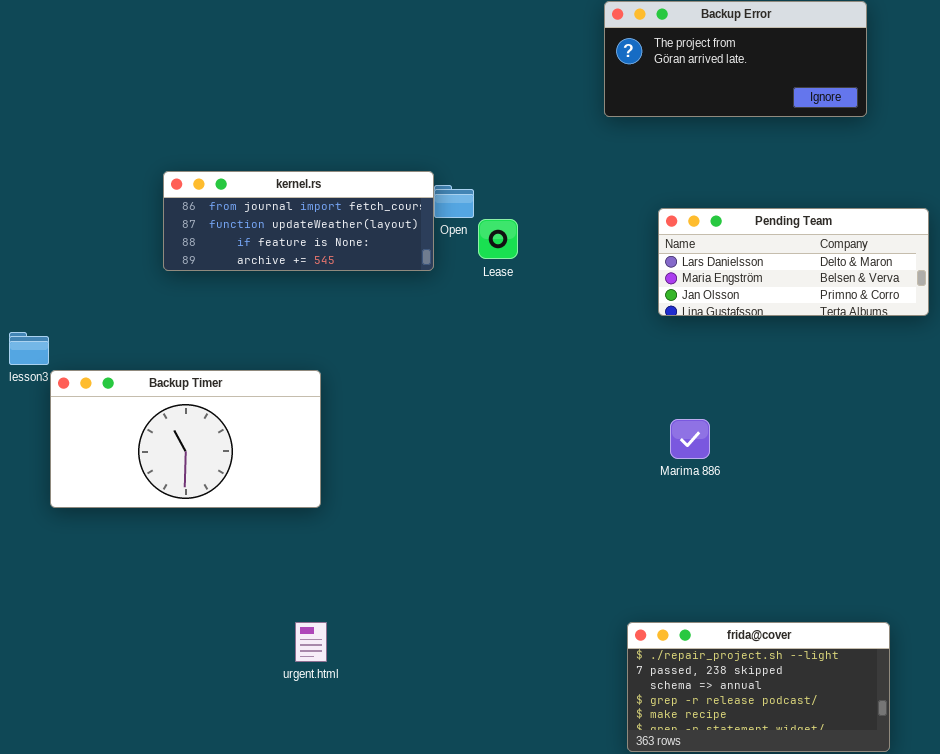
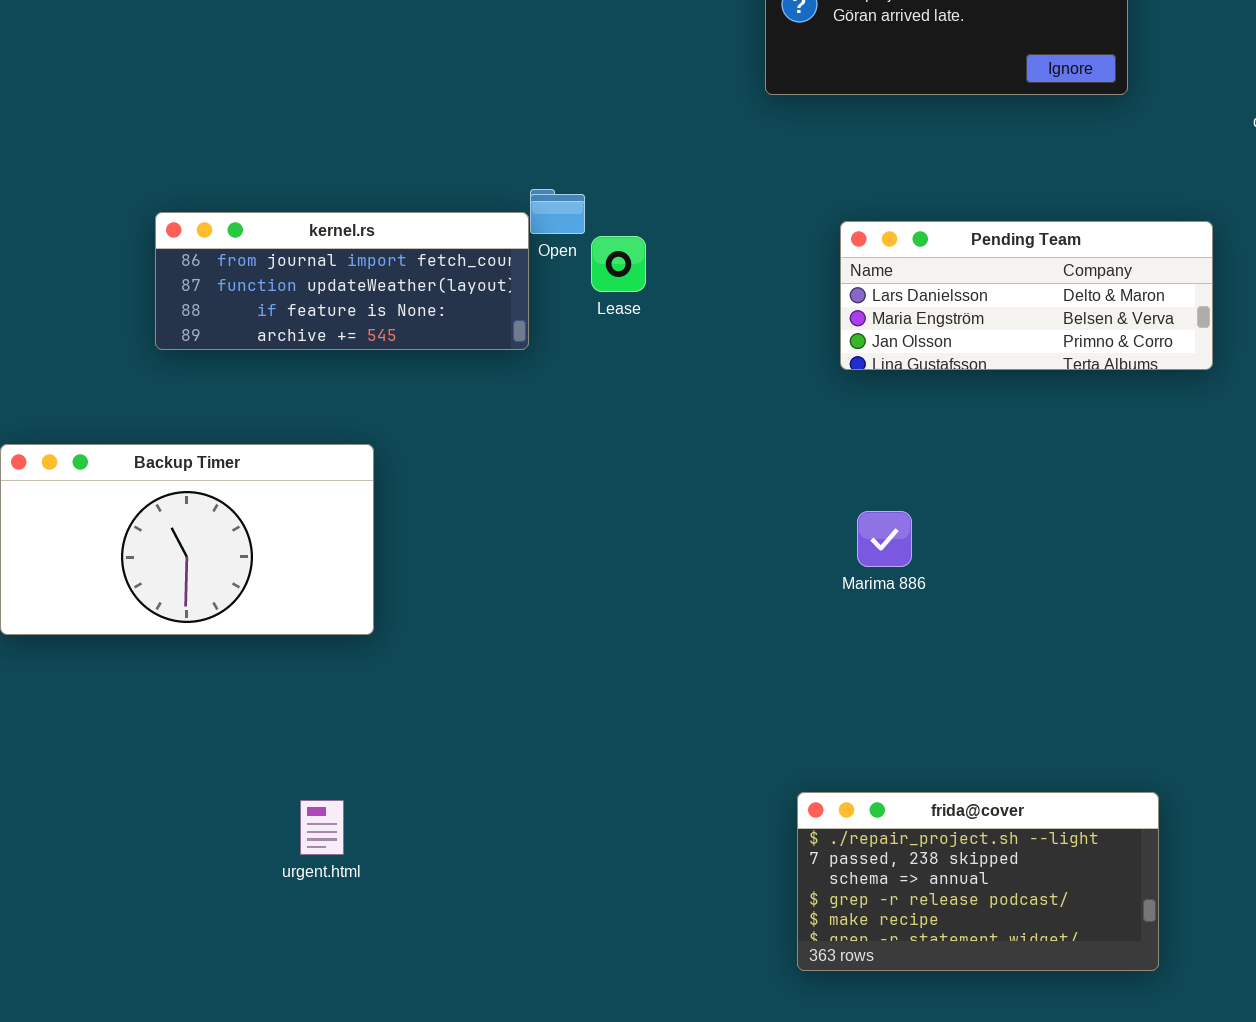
kernel.rs: [163,171,434,271] -> [155,212,529,350], moved
urgent.html: [295,622,327,662] -> [300,800,344,855], moved

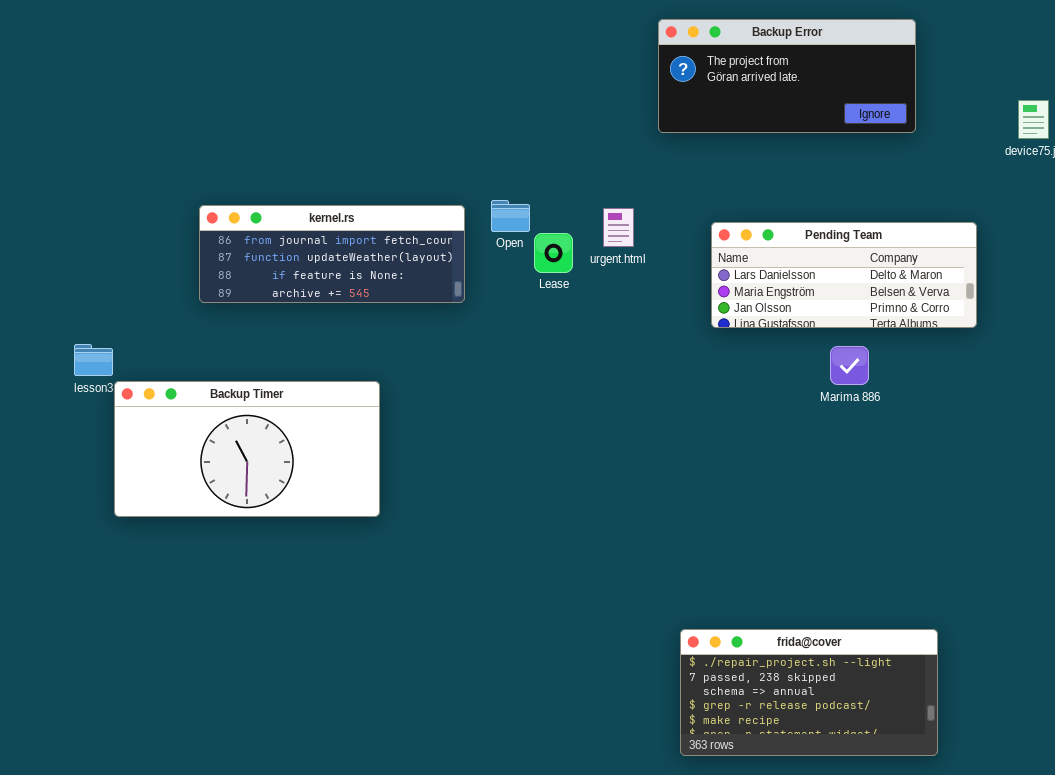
kernel.rs: [155,212,529,350] -> [199,205,465,303], moved
Marima 886: [857,511,912,567] -> [830,346,869,385], moved
urgent.html: [300,800,344,855] -> [603,208,634,247], moved

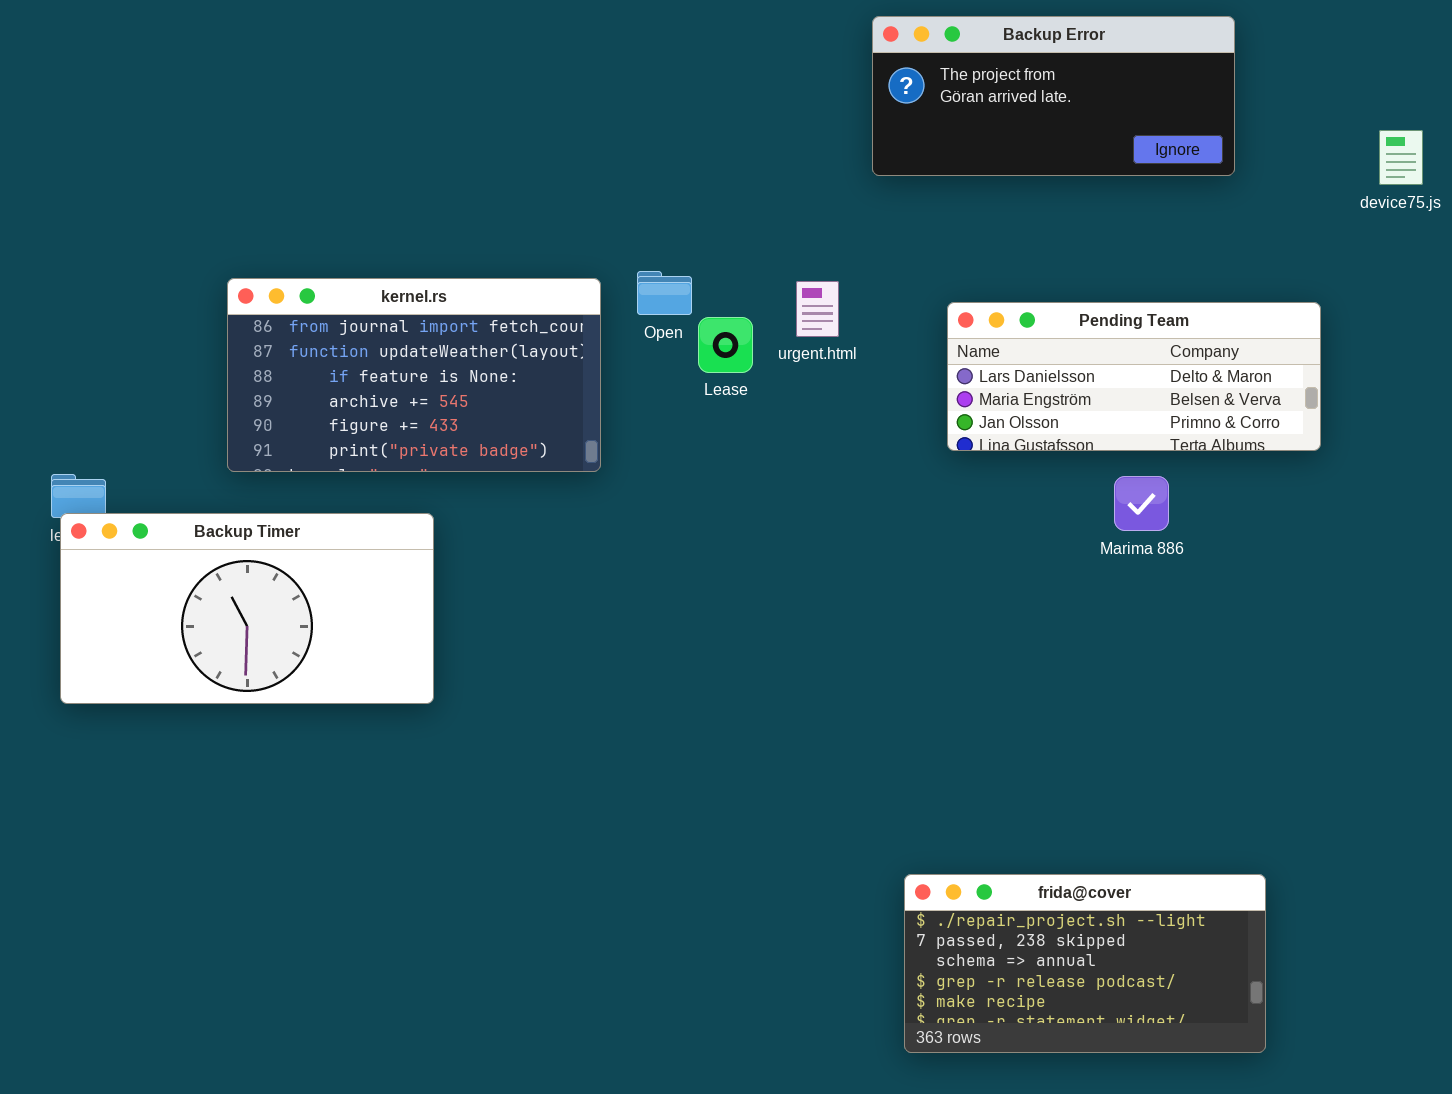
kernel.rs: [199,205,465,303] -> [227,278,601,472], resized
Backup Timer: [114,381,380,517] -> [60,513,434,704], moved

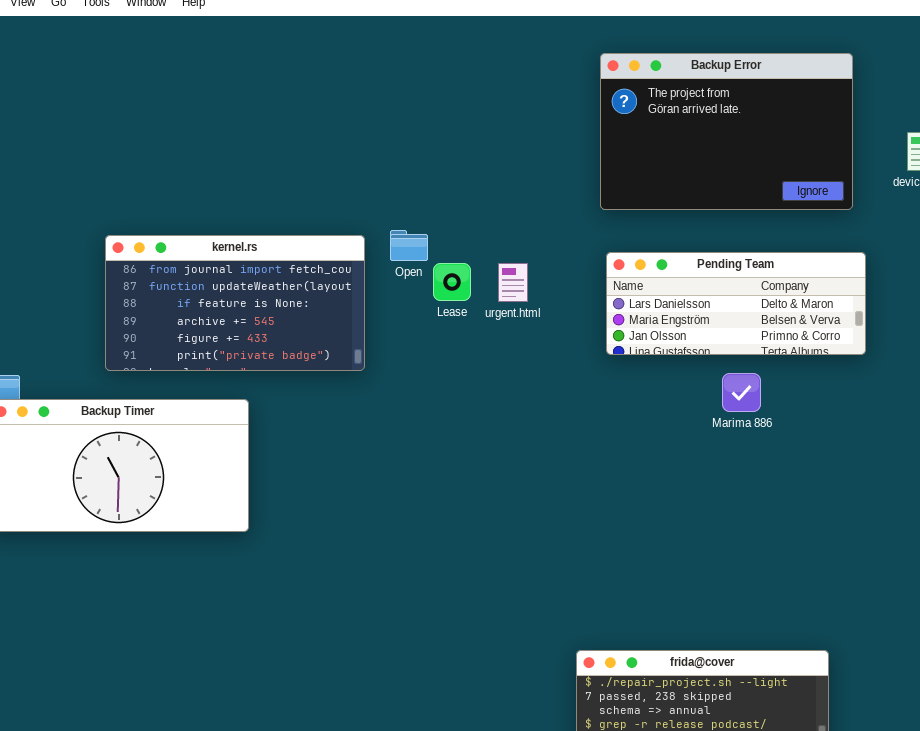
Backup Error: [872,16,1235,176] -> [600,53,853,210], moved, resized
urgent.html: [796,281,839,337] -> [498,263,528,302], moved

